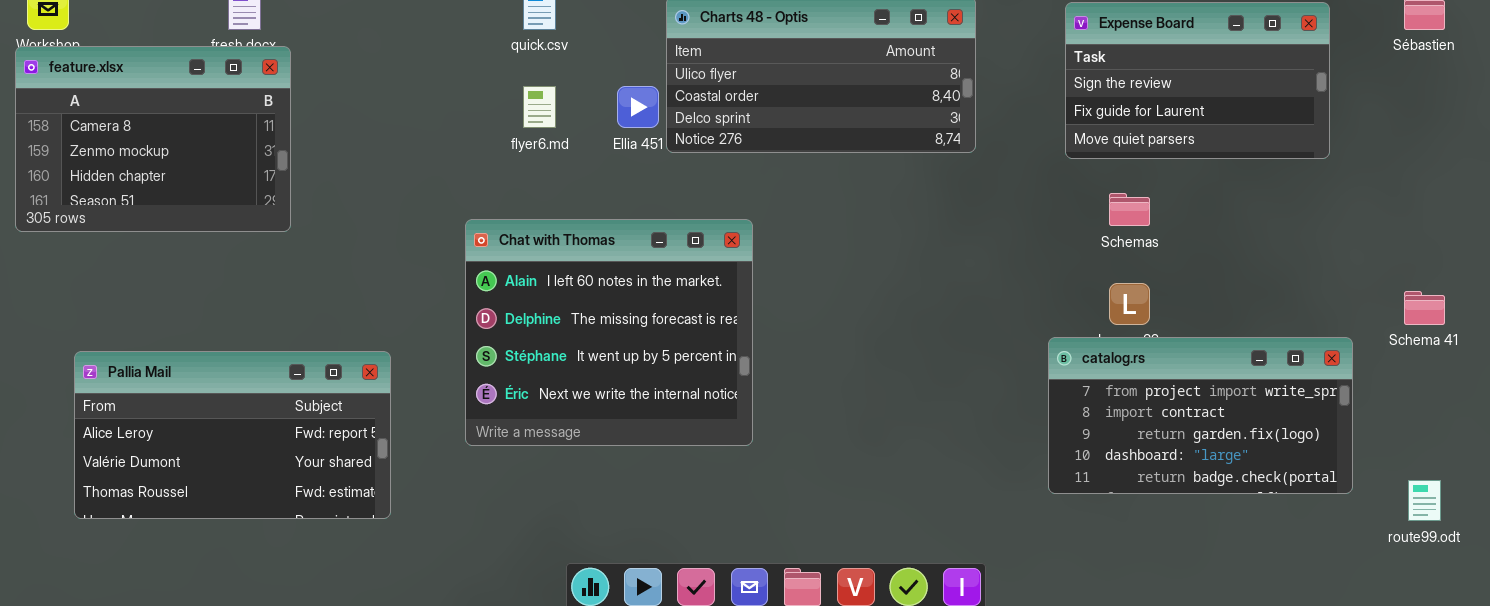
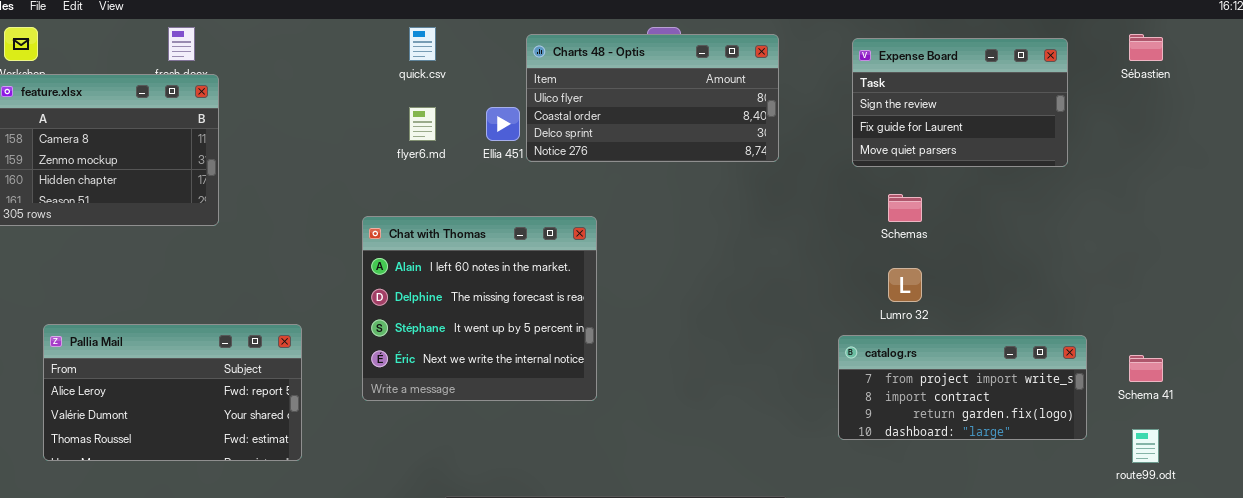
Schema 41: [1404,291,1445,325] -> [1129,355,1163,382], moved
catalog.rs: [1048,337,1353,494] -> [838,335,1087,440], resized

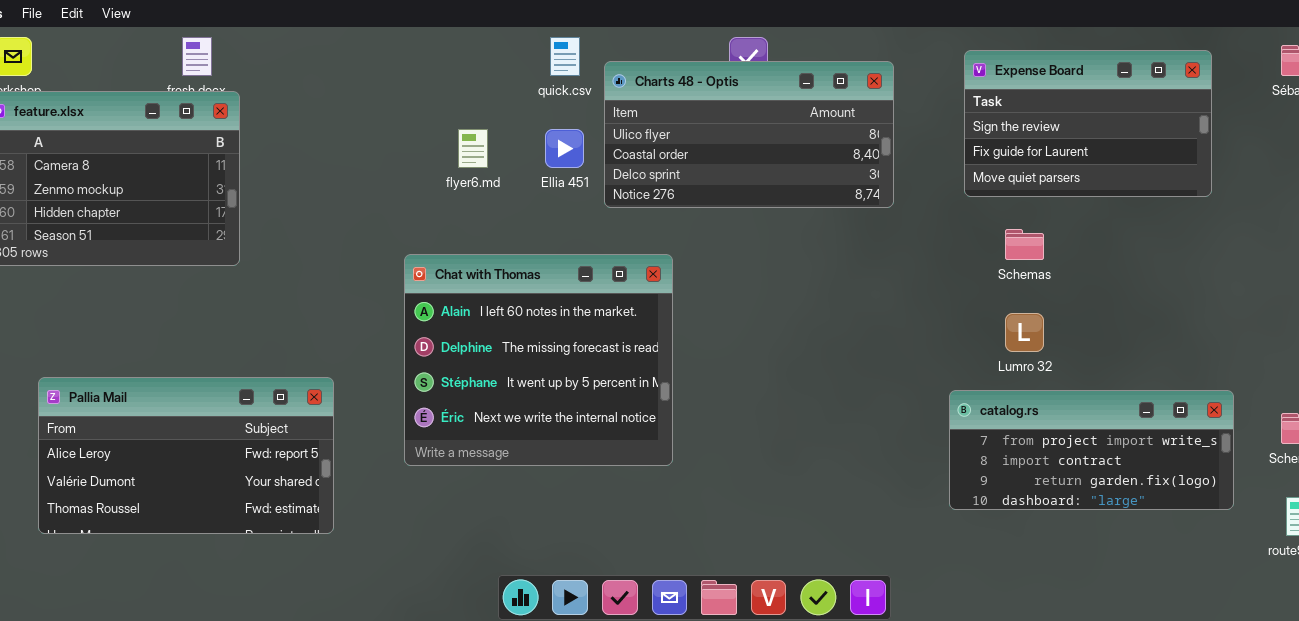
quick.csv: [409,27,436,61] -> [550,37,580,76], moved
Charts 48 - Optis: [526,34,779,162] -> [604,61,894,208], moved

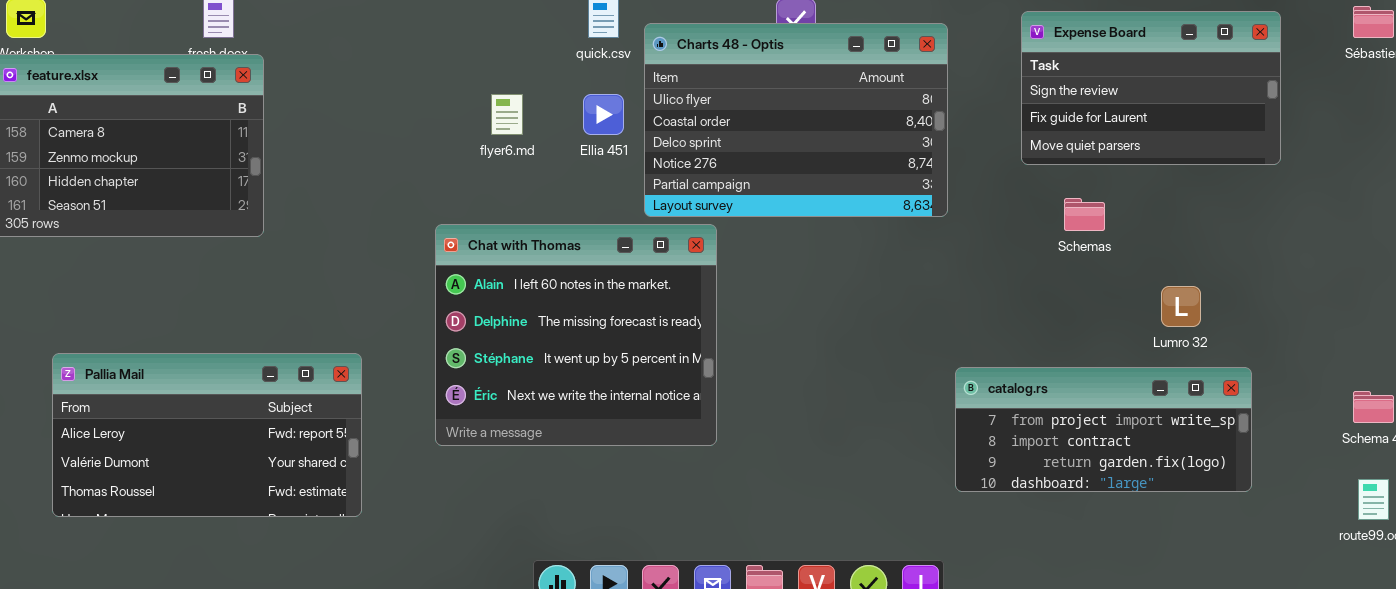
Charts 48 - Optis: [604,61,894,208] -> [644,23,948,217], resized
Lumro 32: [1005,313,1044,352] -> [1161,286,1201,327], moved
catalog.rs: [949,390,1234,510] -> [955,367,1252,492], moved

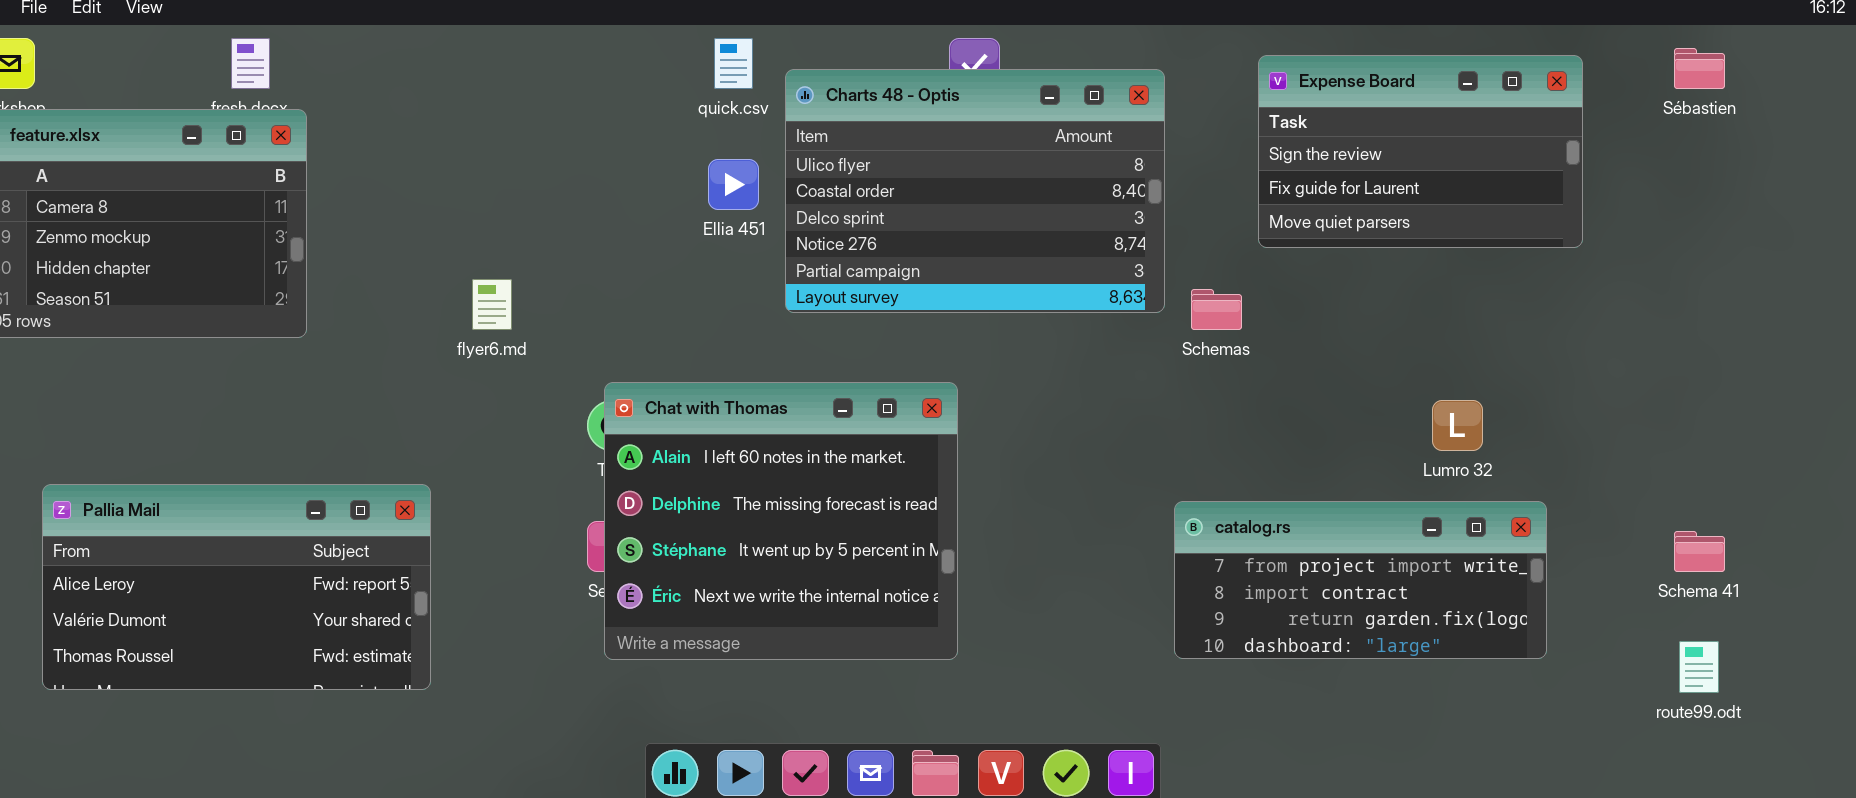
flyer6.md: [491,94,523,135] -> [472,279,512,330], moved
Schemas: [1064,198,1105,231] -> [1191,289,1242,330], moved
Chat with Thomas: [435,224,717,446] -> [604,382,958,660], moved

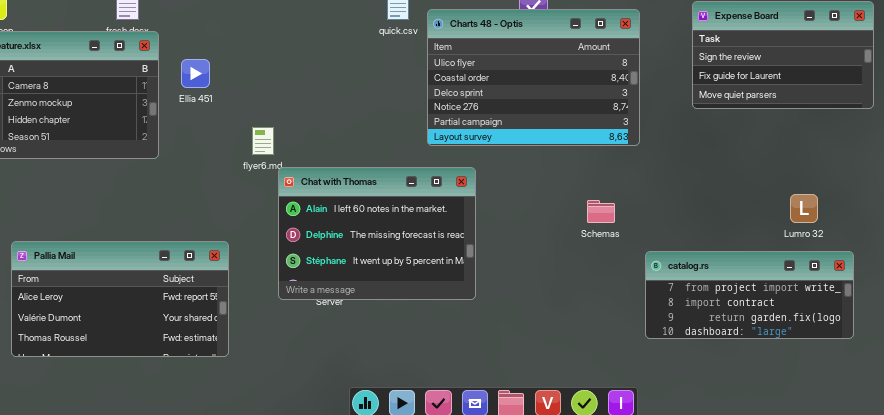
Ellia 451: [708,159,759,210] -> [181,59,210,88], moved
Schemas: [1191,289,1242,330] -> [587,200,615,223], moved
Chat with Thomas: [604,382,958,660] -> [278,167,476,300], moved, resized

